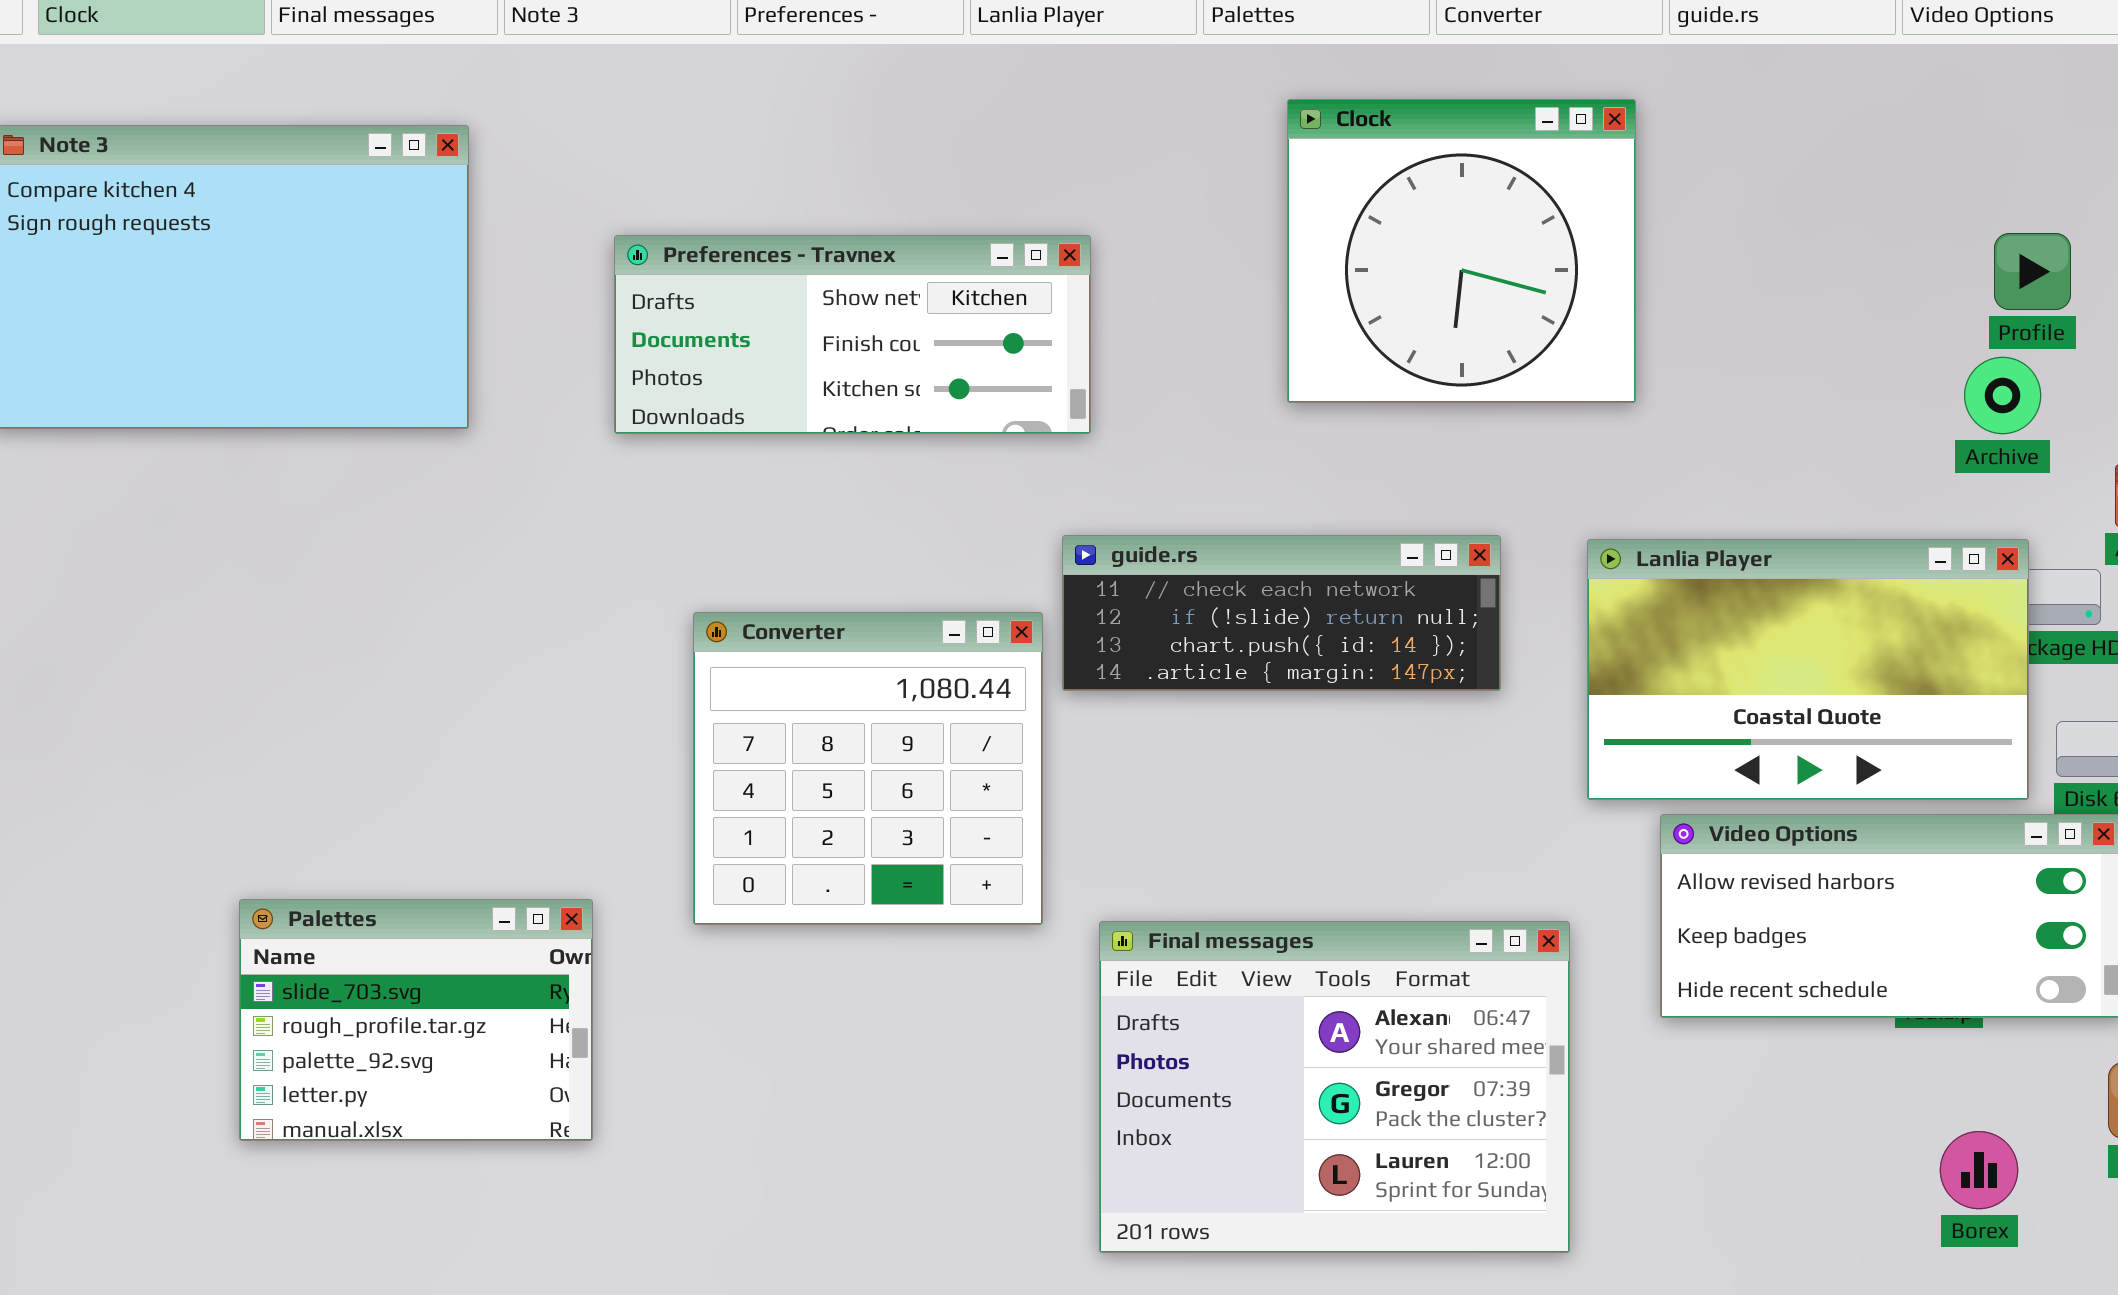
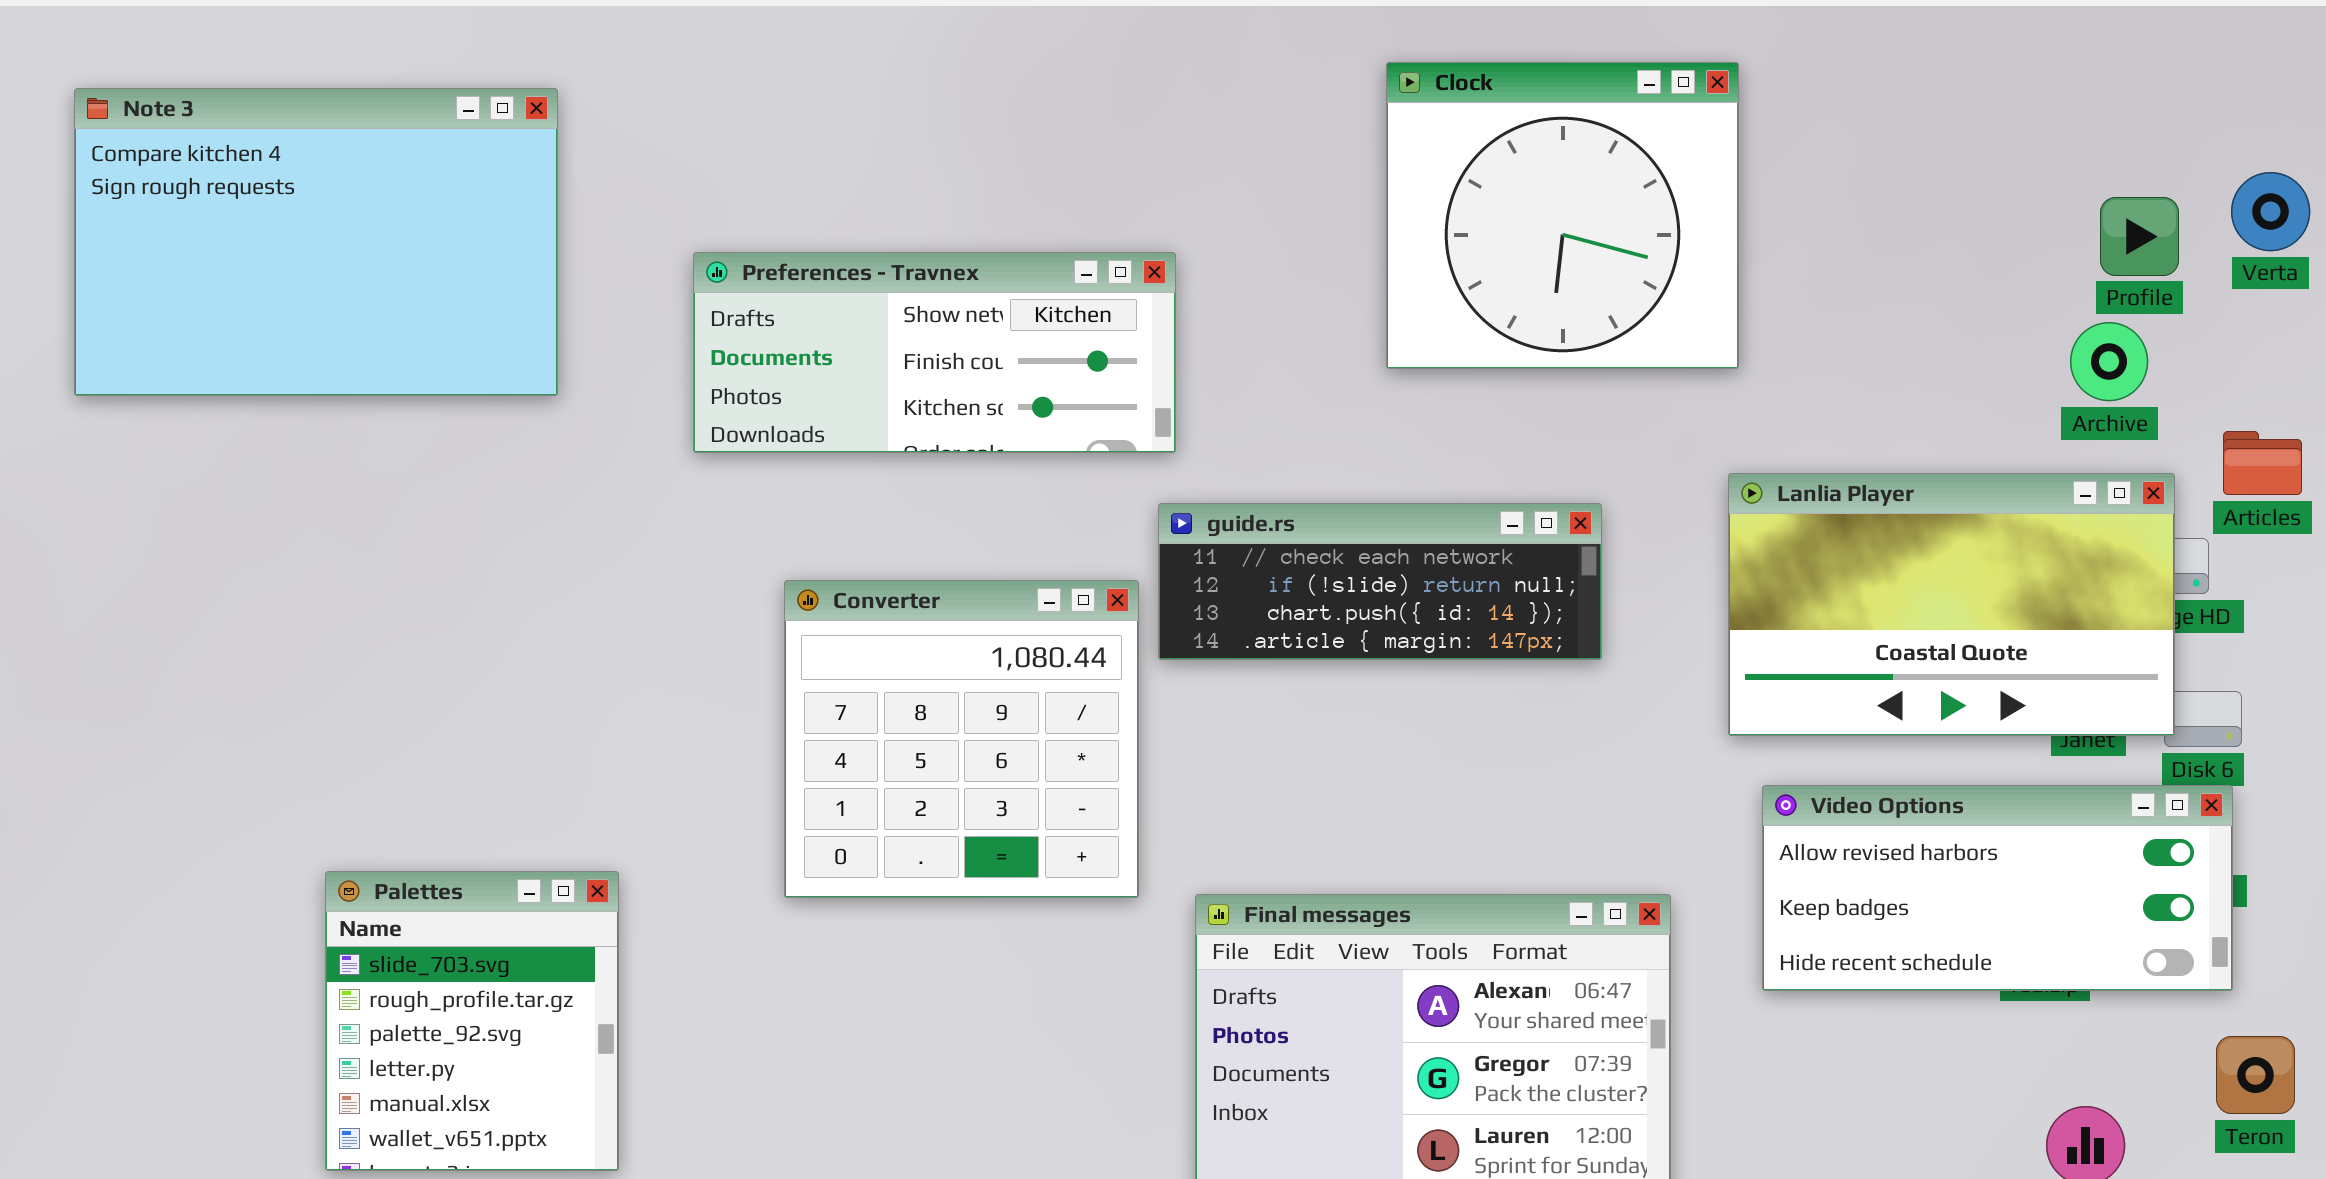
Preferences - Travnex: [614,235,1091,434] -> [693,252,1176,453], moved
Lanlia Player: [1587,539,2029,800] -> [1728,473,2175,736], moved
Palettes: [239,899,593,1141] -> [325,871,619,1171], resized

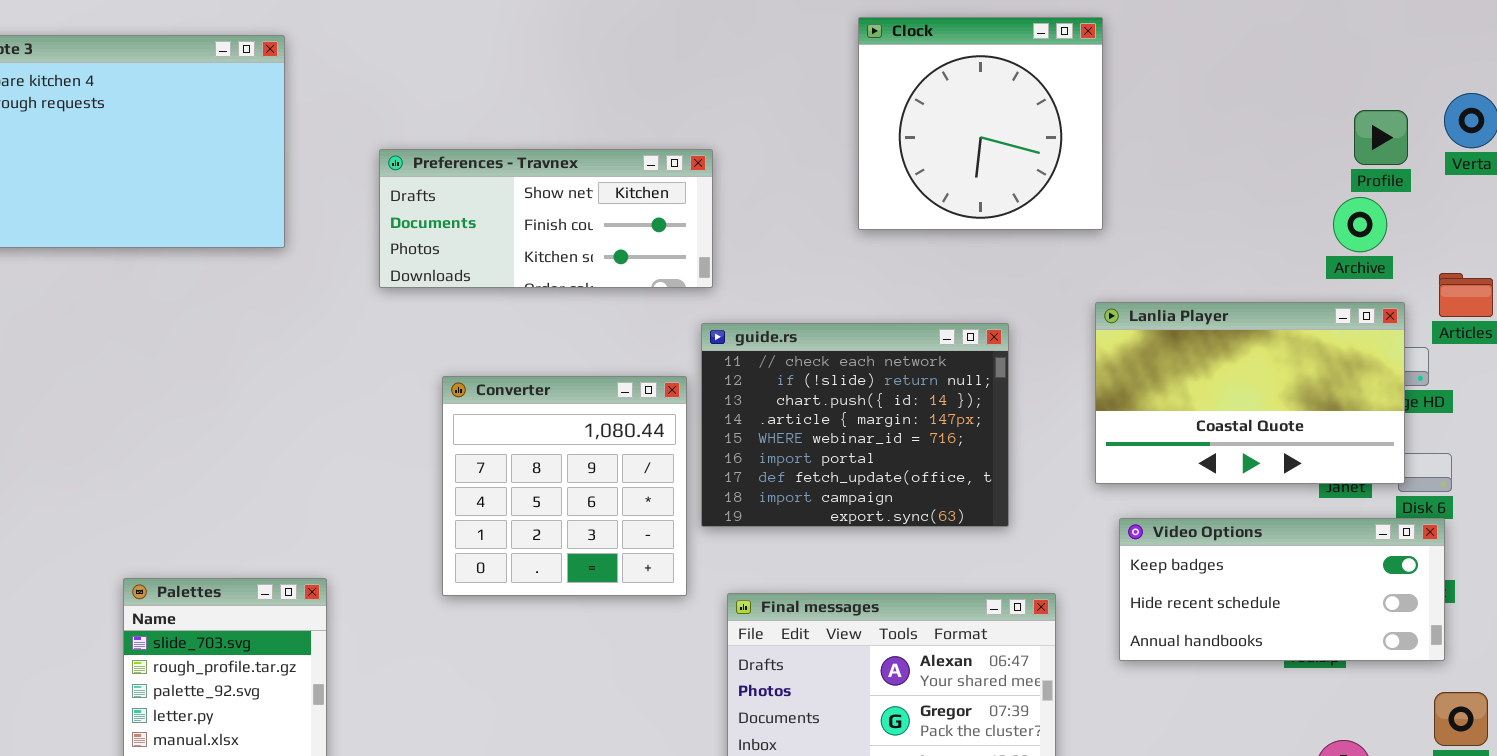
guide.rs: [1158,503,1602,660] -> [701,323,1009,527], resized
Video Options: [1762,785,2233,991] -> [1119,518,1445,661], scrolled down 1 row

